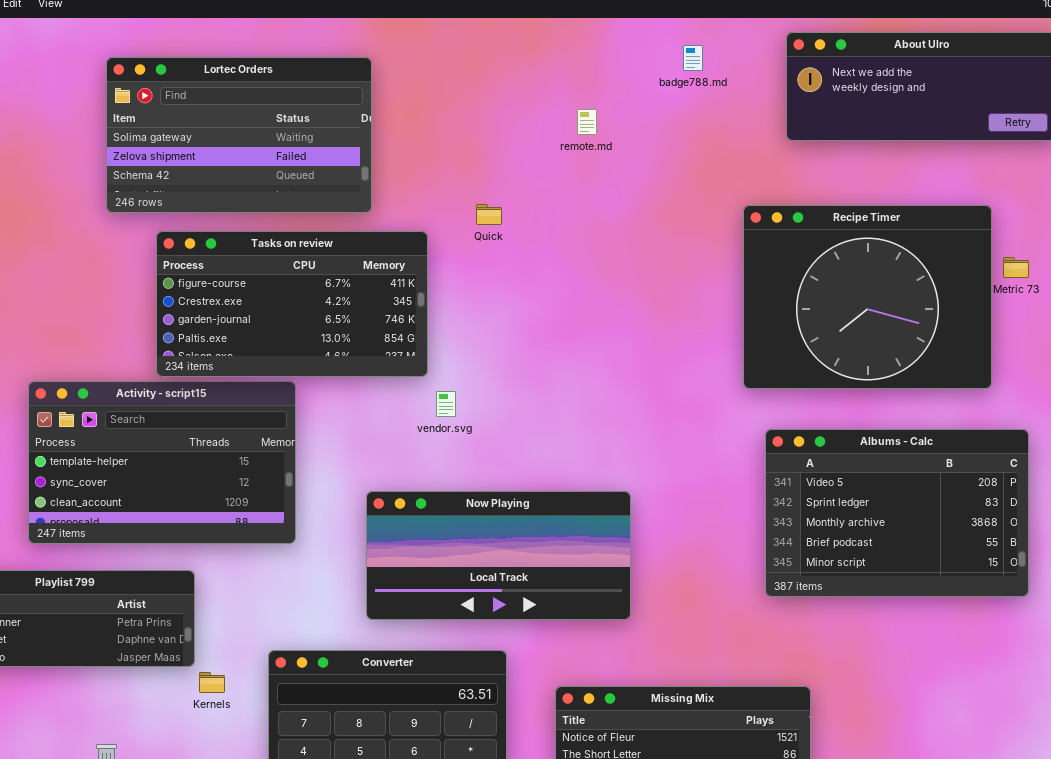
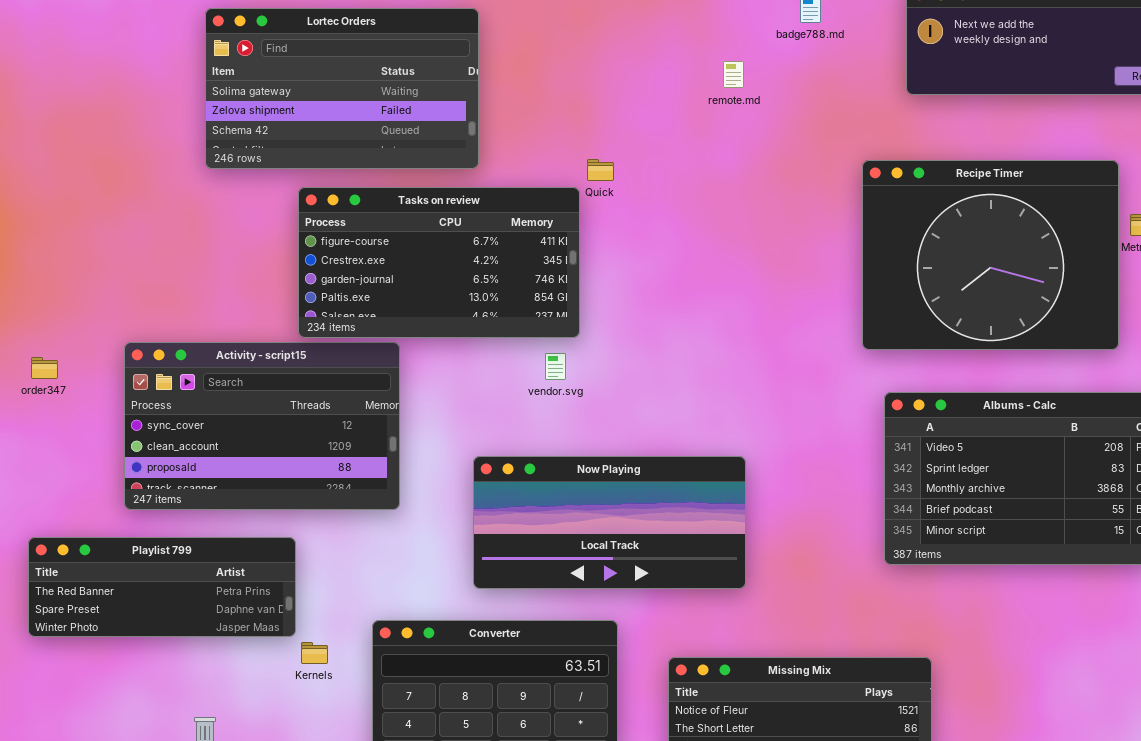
remote.md: [577,109,597,135] -> [723,61,744,88], moved
Tasks on review: [156,231,428,377] -> [298,187,580,338], moved
Activity - script15: [28,381,296,544] -> [124,342,400,510], scrolled down 1 row

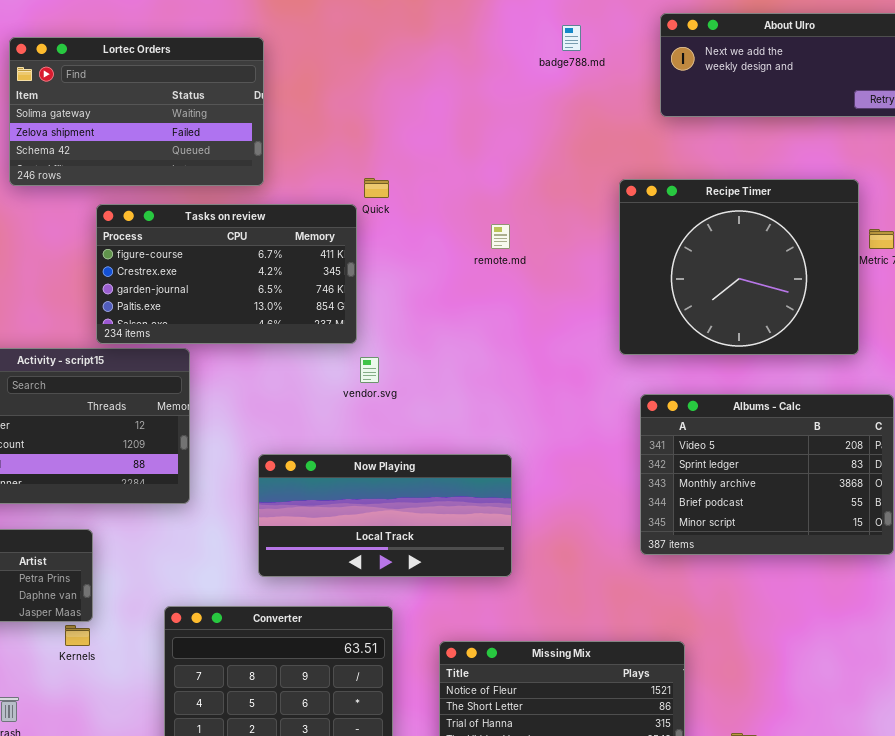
remote.md: [723,61,744,88] -> [491,224,510,249], moved
vendor.svg: [545,353,566,380] -> [360,357,379,383], moved
Kernels: [301,642,328,664] -> [65,625,90,646], moved

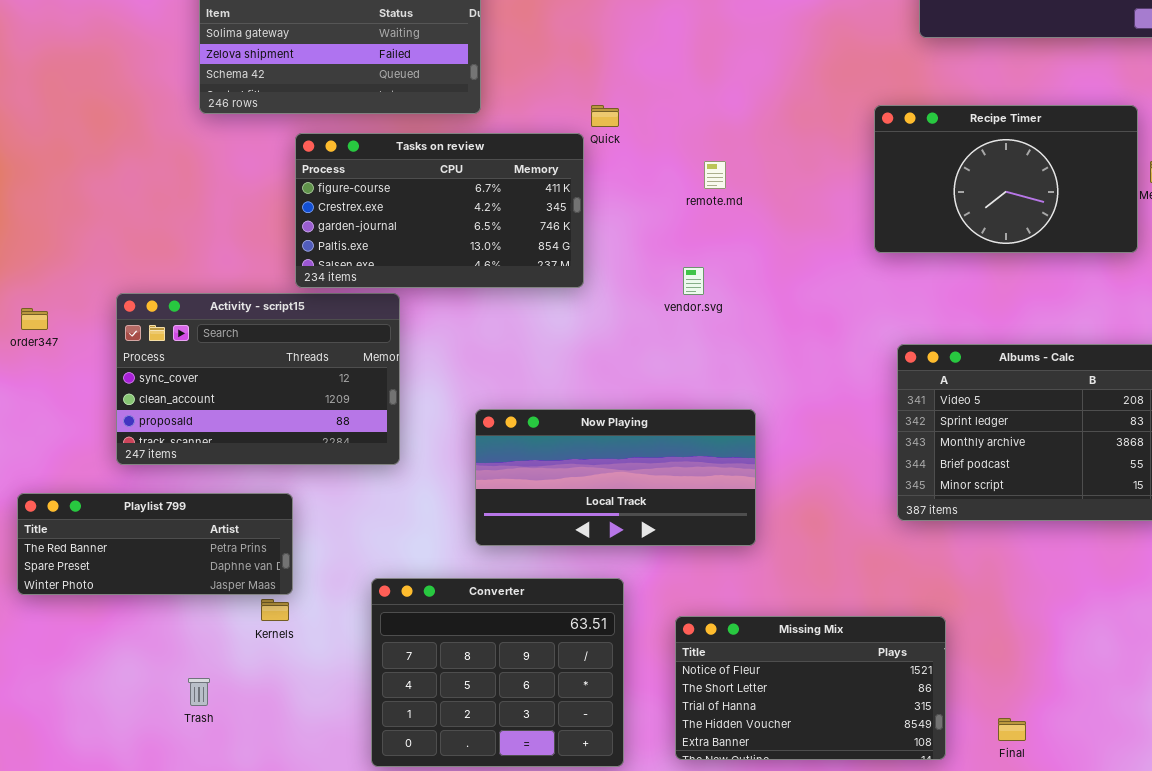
Recipe Timer: [619,179,859,355] -> [874,105,1138,253], resized
remote.md: [491,224,510,249] -> [704,161,726,189], moved
vendor.svg: [360,357,379,383] -> [683,267,704,295], moved

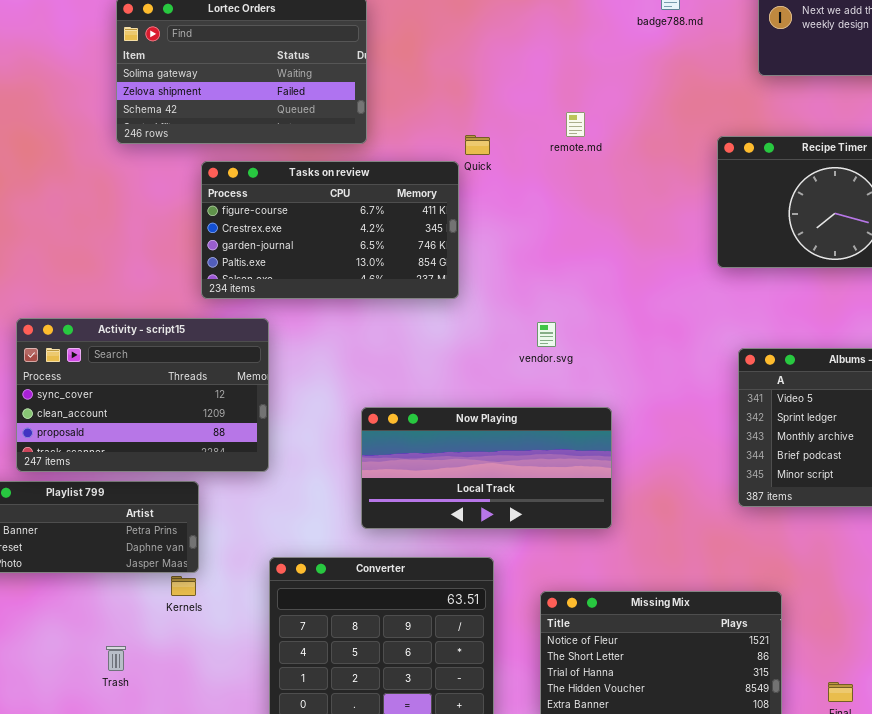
remote.md: [704,161,726,189] -> [566,112,585,137], moved
vendor.svg: [683,267,704,295] -> [537,322,556,347], moved
Activity - script15: [116,293,400,465] -> [16,318,269,472], moved

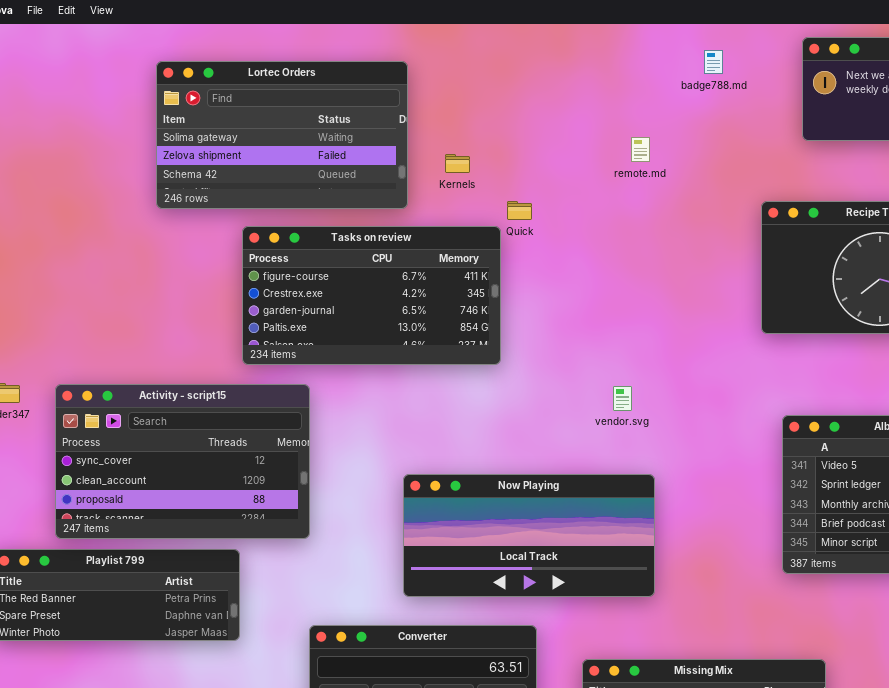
remote.md: [566,112,585,137] -> [631,137,650,162], moved
vendor.svg: [537,322,556,347] -> [613,386,632,411], moved
Kernels: [171,576,196,596] -> [445,154,470,173], moved

